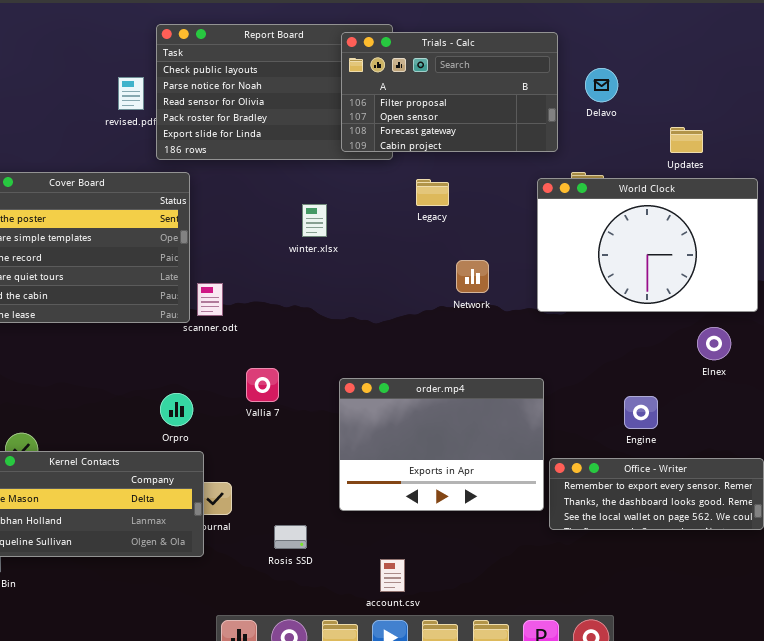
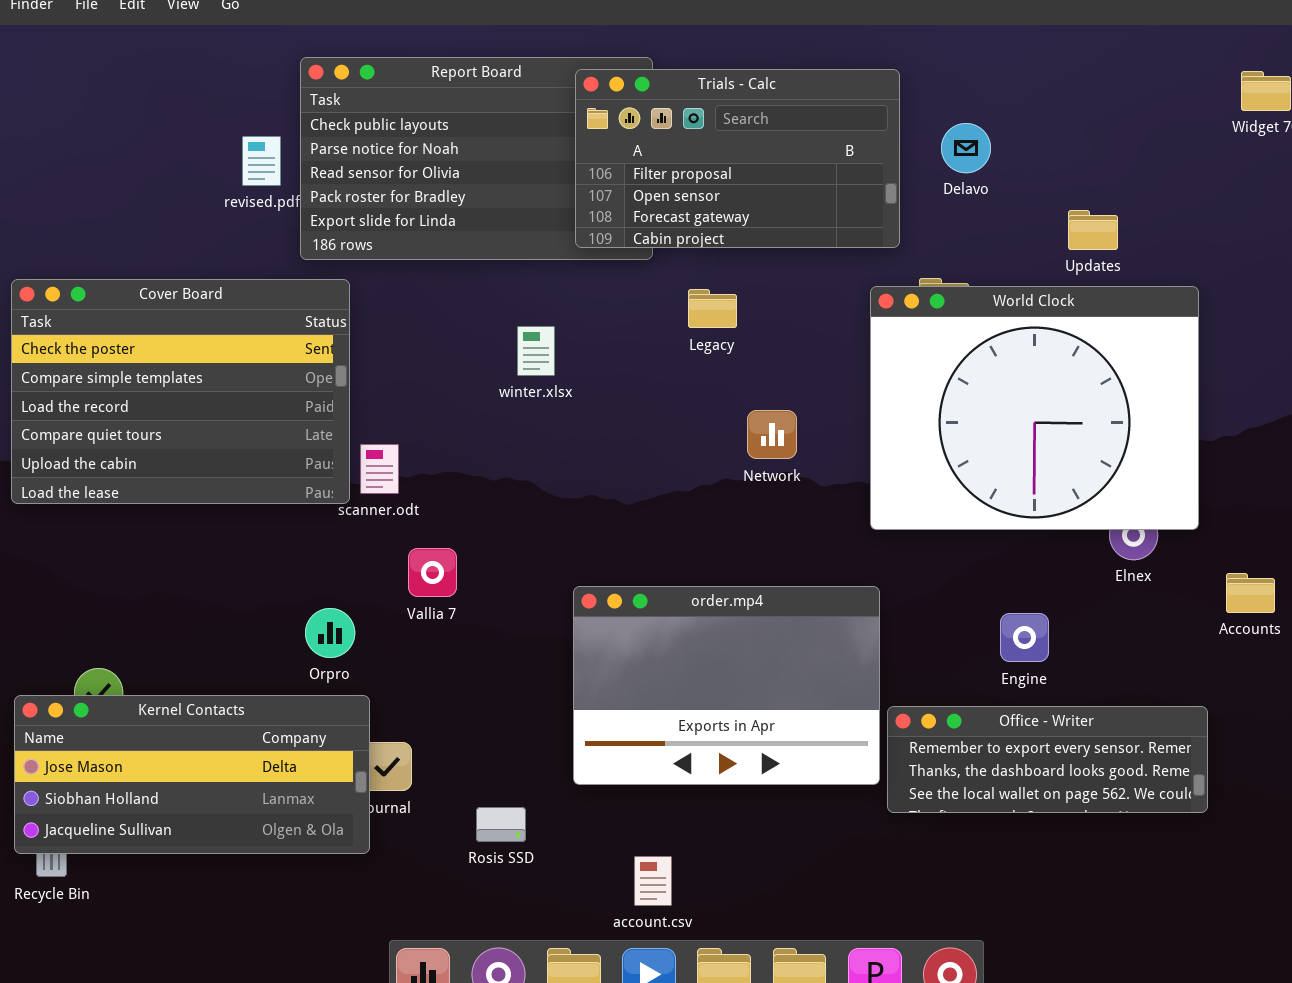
World Clock: [537,178,758,312] -> [870,286,1199,530], resized
Vallia 7: [246,368,279,402] -> [408,548,457,597], moved

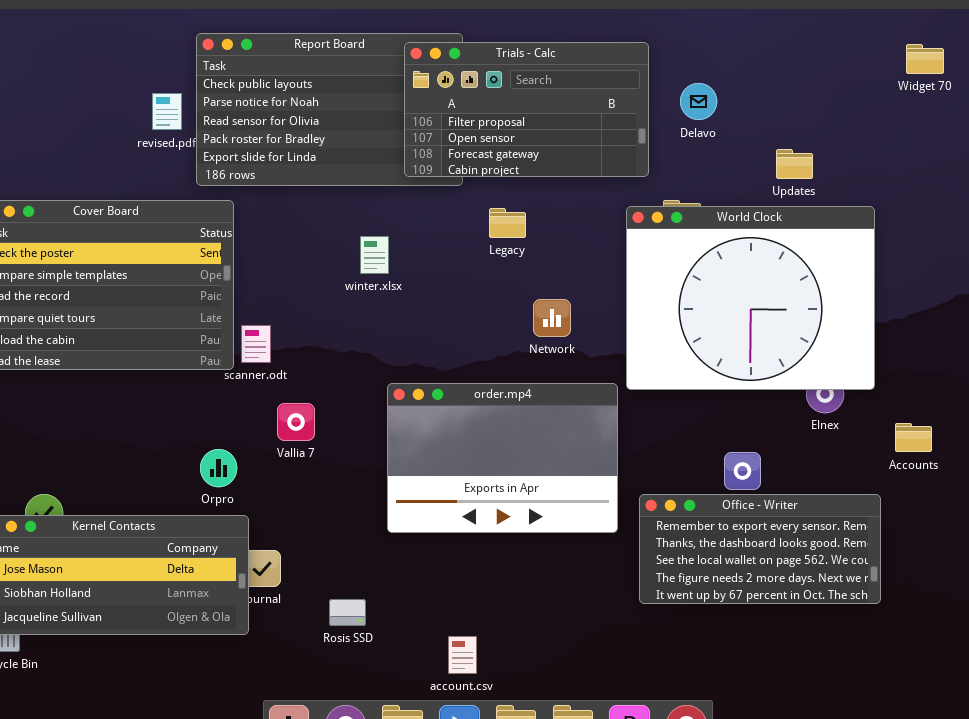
order.mp4: [573,586,880,785] -> [387,383,618,533], moved
Office - Writer: [887,706,1208,813] -> [639,494,881,604], resized

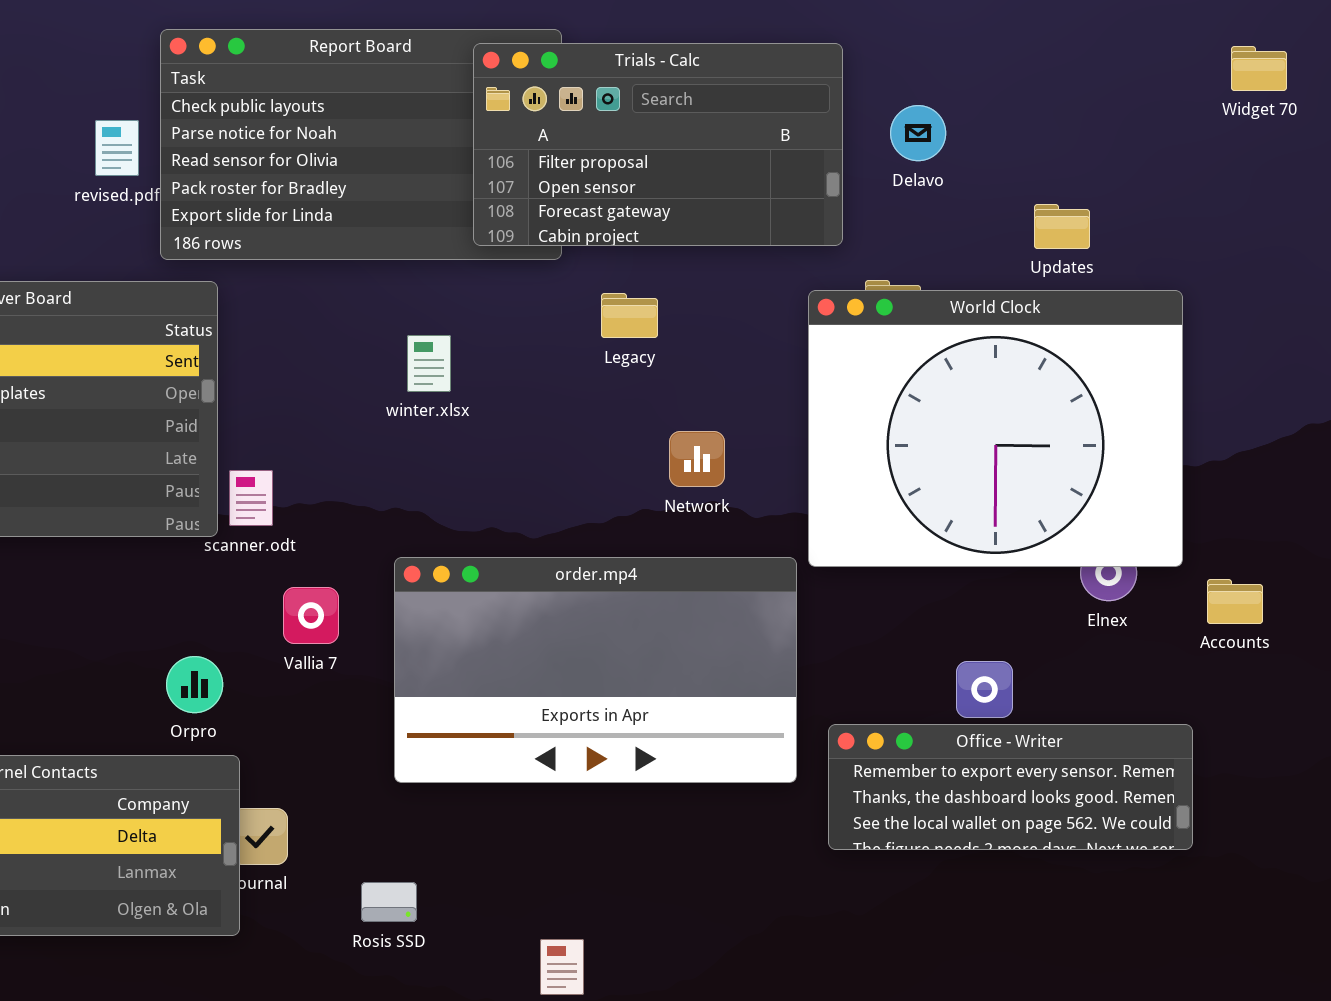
order.mp4: [387,383,618,533] -> [394,557,797,783], resized
Accounts: [895,423,932,452] -> [1207,579,1263,624], moved
Office - Writer: [639,494,881,604] -> [828,724,1193,850], resized

